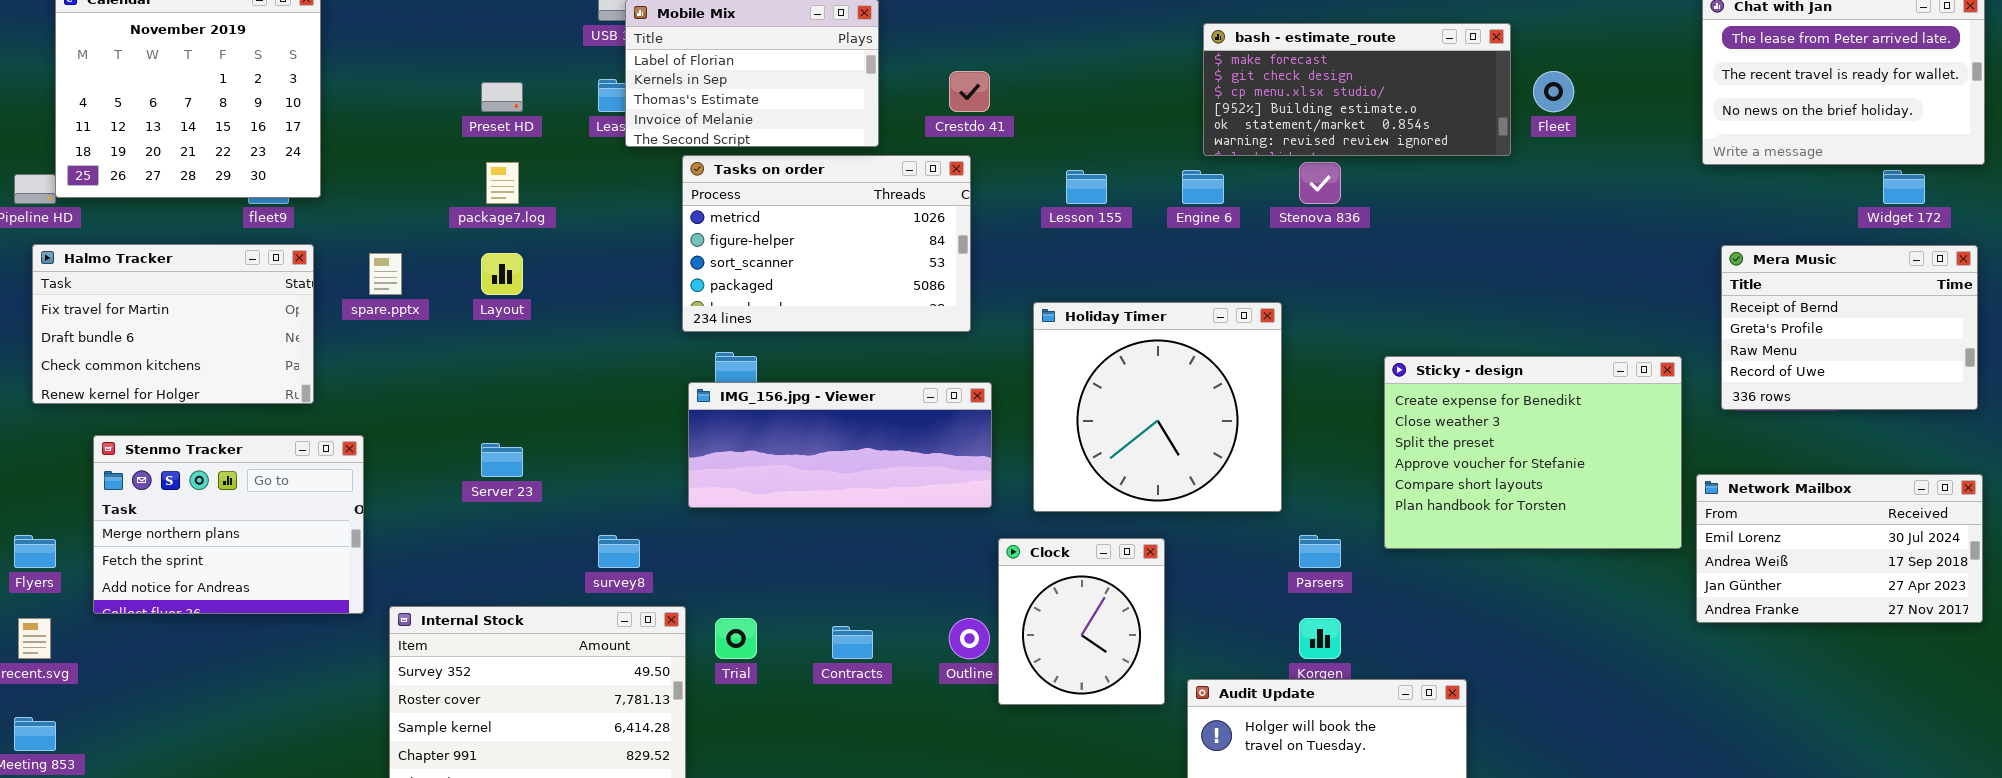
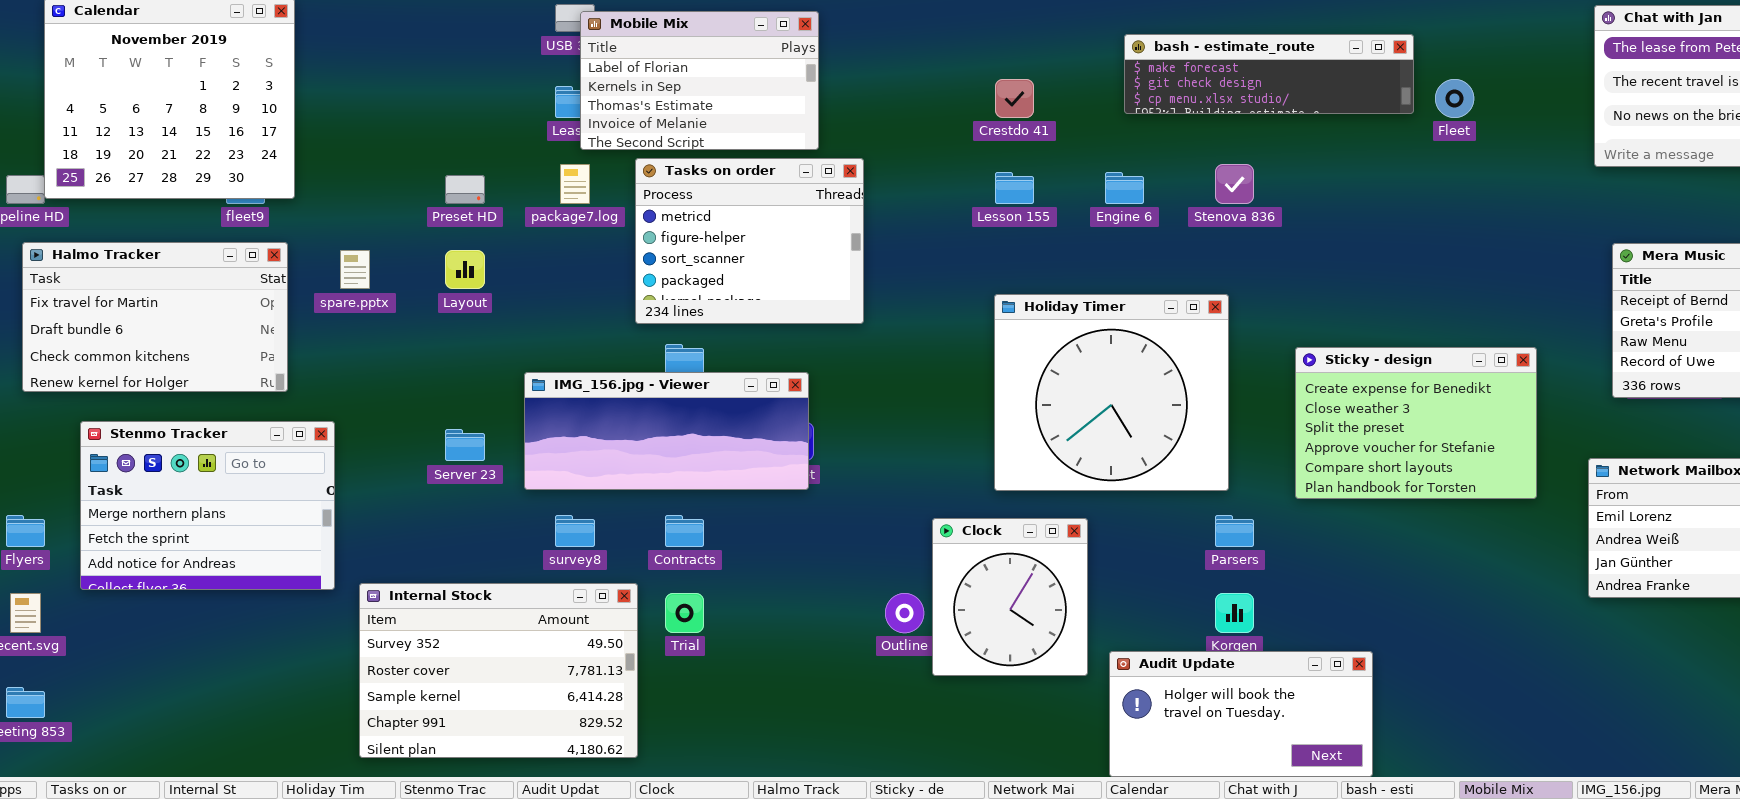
bash - estimate_route: [1203,23,1511,156] -> [1124,34,1414,114], resized
Crestdo 41: [949,71,990,112] -> [995,79,1034,118], moved
Preset HD: [481,82,523,112] -> [445,175,485,204], moved
Tasks on order: [682,155,971,332] -> [635,158,864,324], resized
package7.log: [486,162,519,204] -> [560,164,590,204], moved
Holiday Timer: [1033,302,1282,512] -> [994,294,1229,491], moved
Sticky - design: [1384,356,1682,549] -> [1295,347,1537,499], resized
IMG_156.jpg - Viewer: [688,382,992,508] -> [524,372,809,490], moved
Contracts: [832,626,873,659] -> [665,515,704,547], moved

